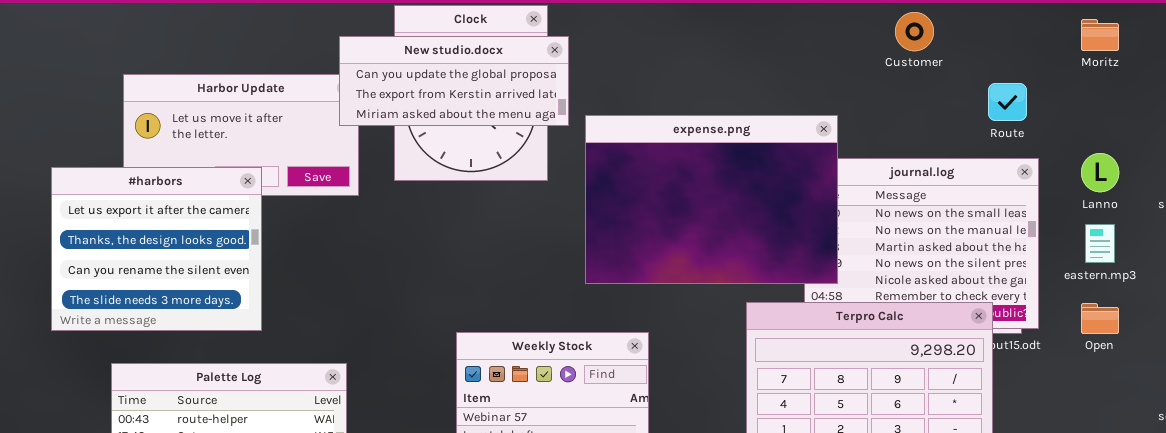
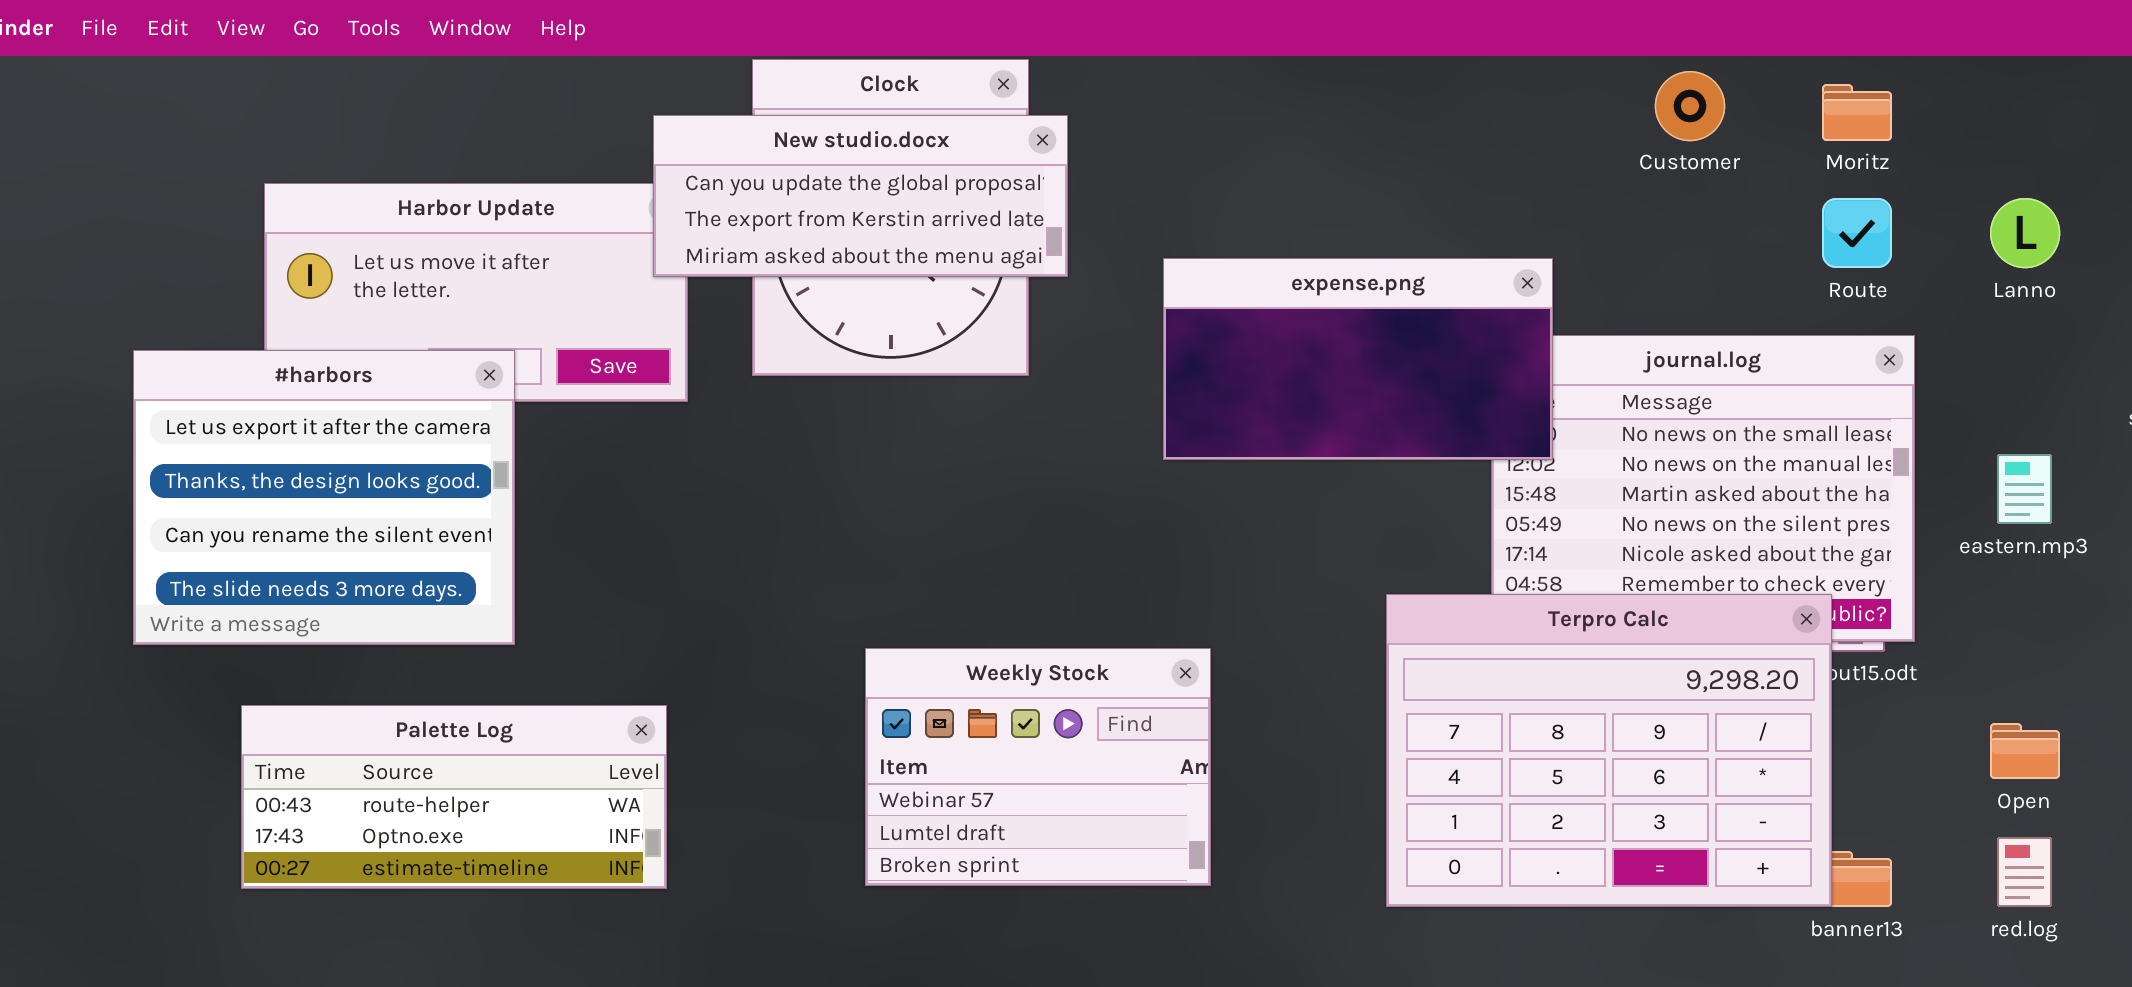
Moritz: [1081,19,1119,51] -> [1822,84,1892,141], moved
expense.png: [585,115,838,284] -> [1163,258,1553,460], resized
Lanno: [1081,153,1119,192] -> [1990,198,2060,268], moved
Open: [1081,303,1119,334] -> [1990,723,2060,779], moved

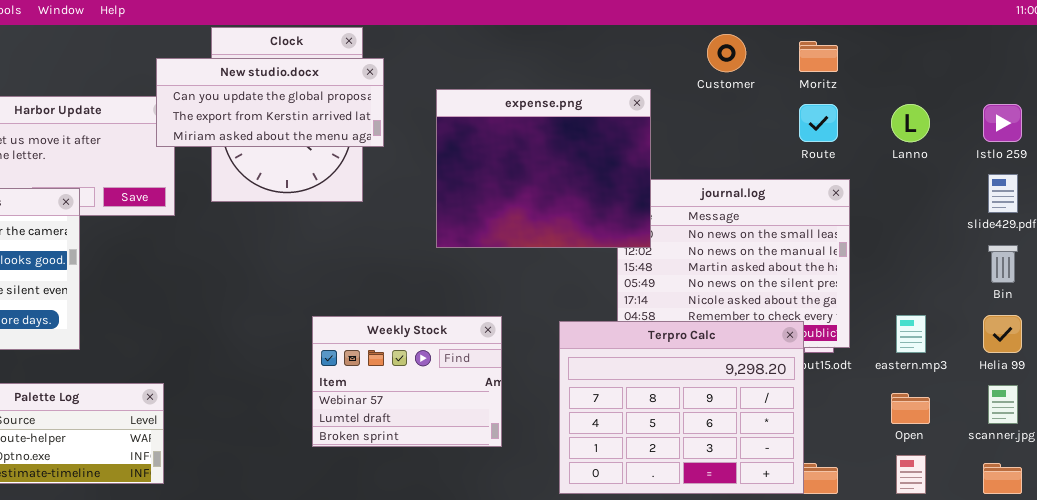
expense.png: [1163,258,1553,460] -> [436,89,651,248], resized
eastern.mp3: [1997,454,2052,524] -> [896,315,926,353], moved
Weekly Stock: [865,648,1211,886] -> [312,316,502,447], moved

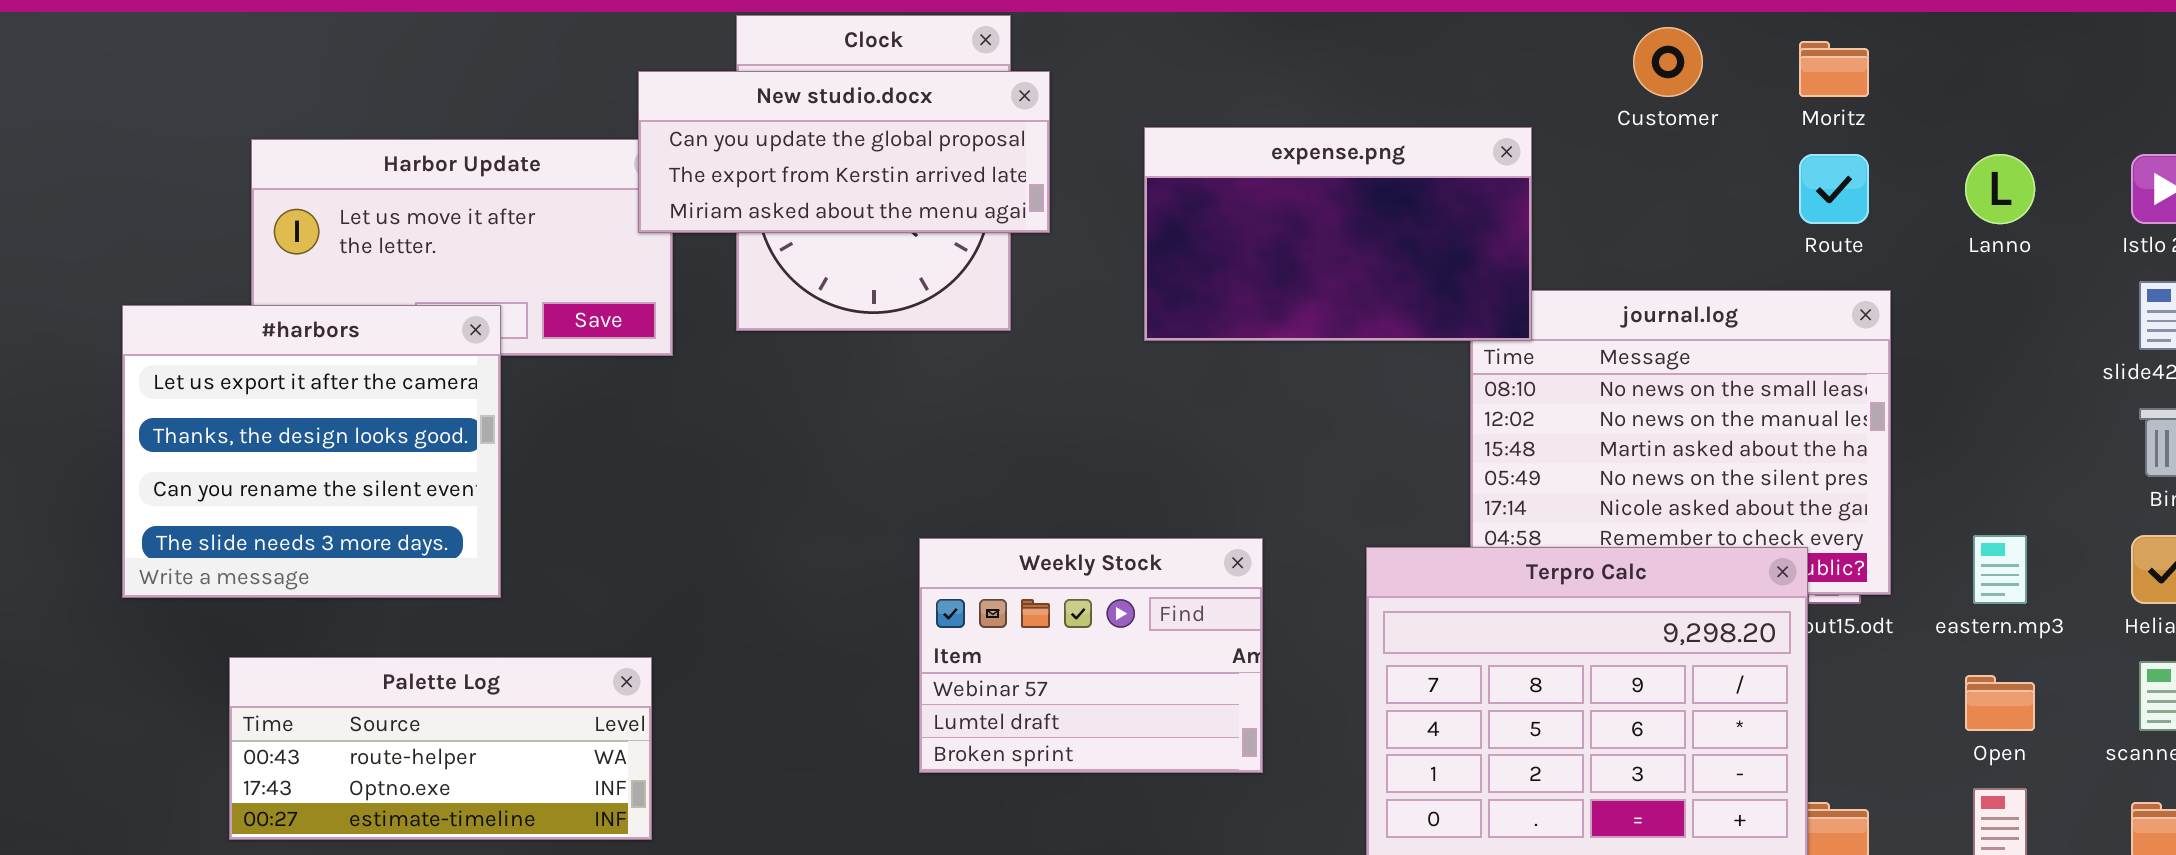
expense.png: [436,89,651,248] -> [1144,127,1532,341], resized

